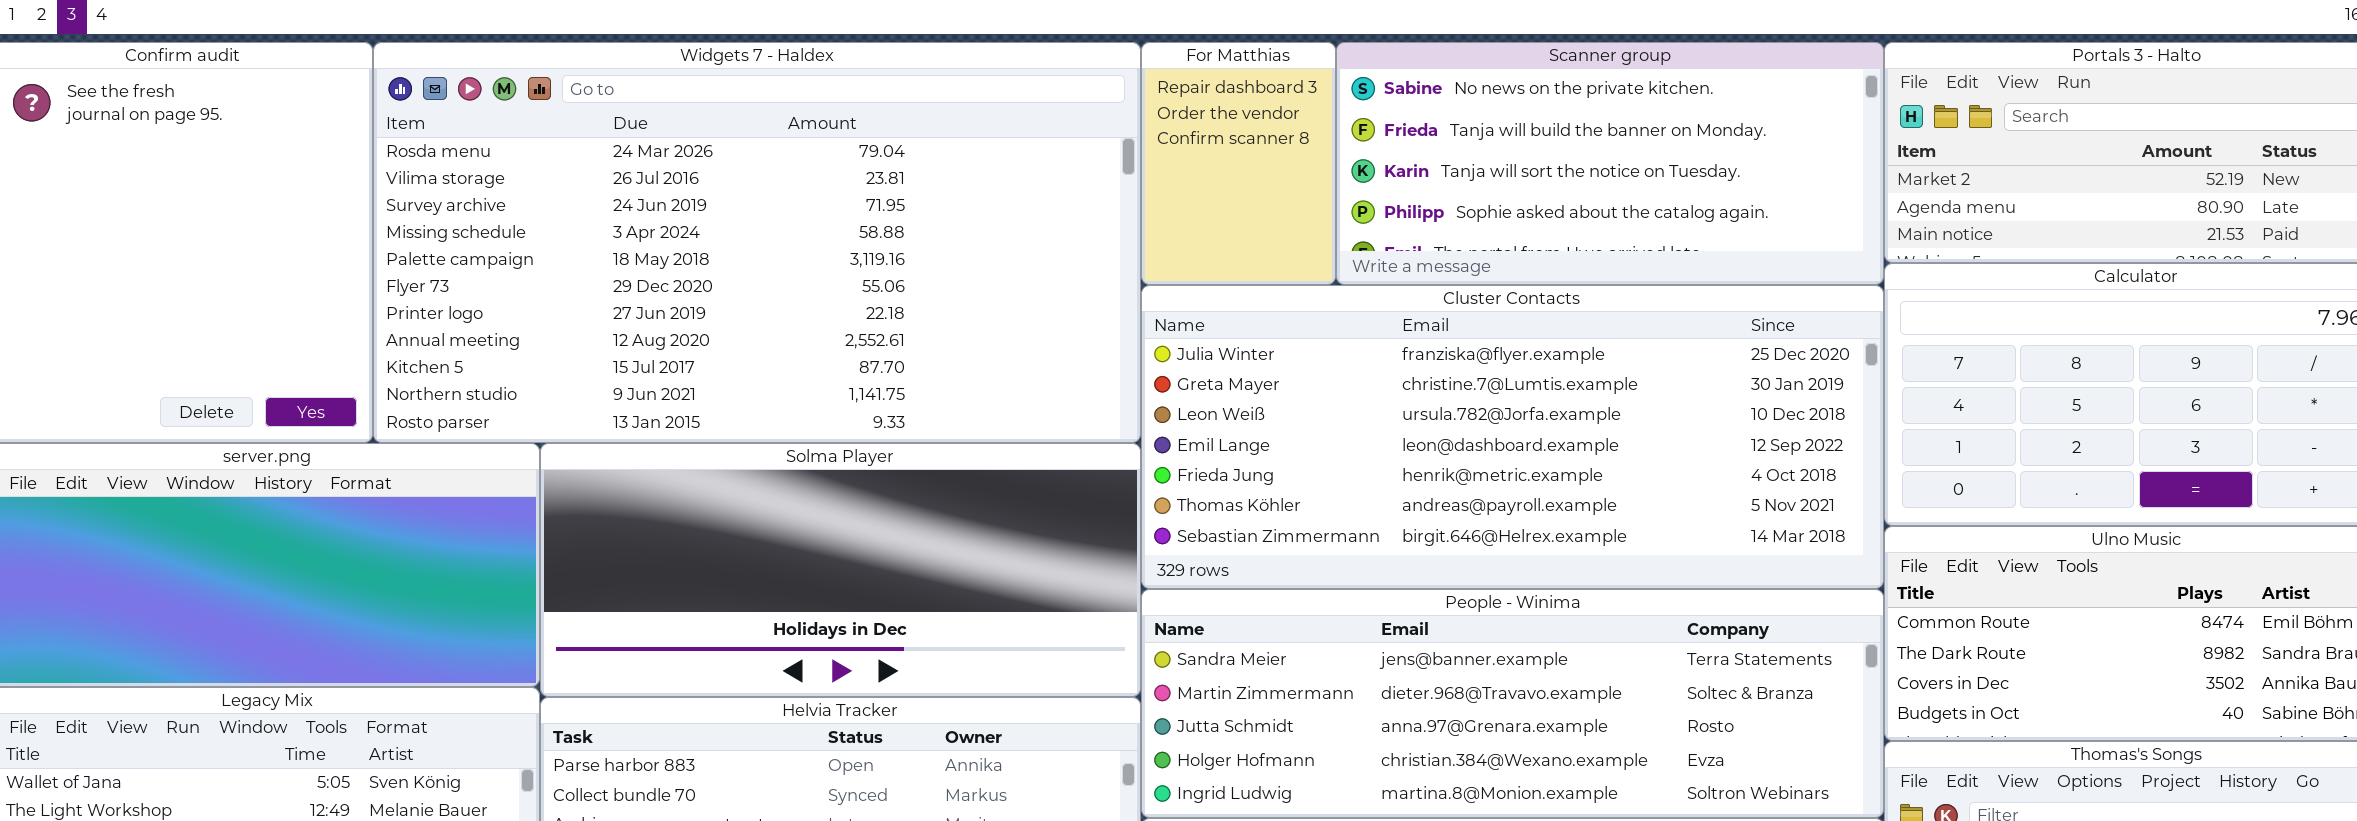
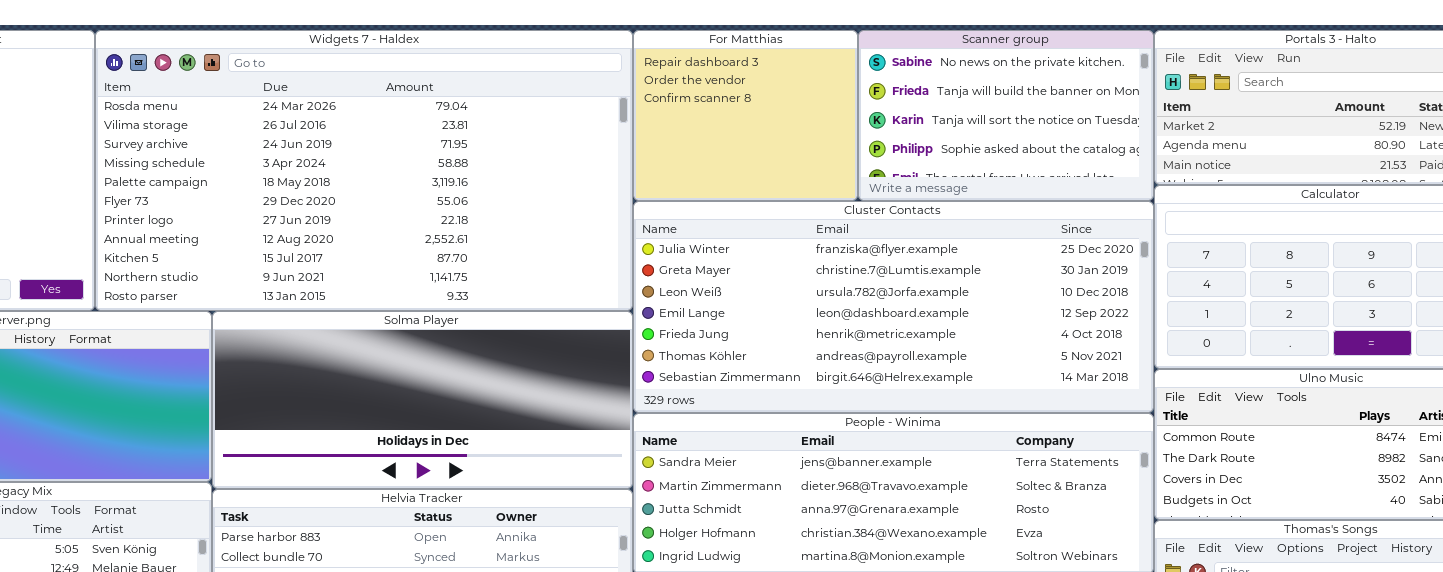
For Matthias: [1141,42,1336,285] -> [633,30,858,201], resized
Scanner group: [1336,42,1884,285] -> [858,30,1154,201], resized

